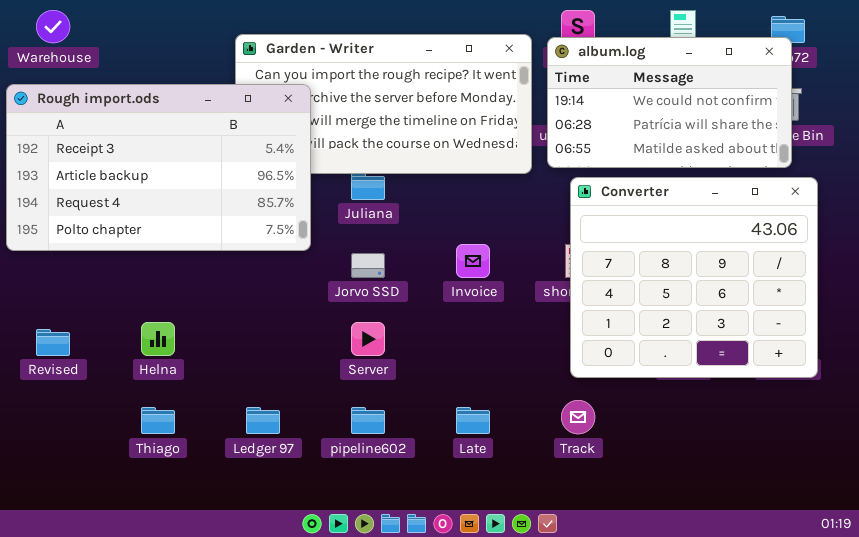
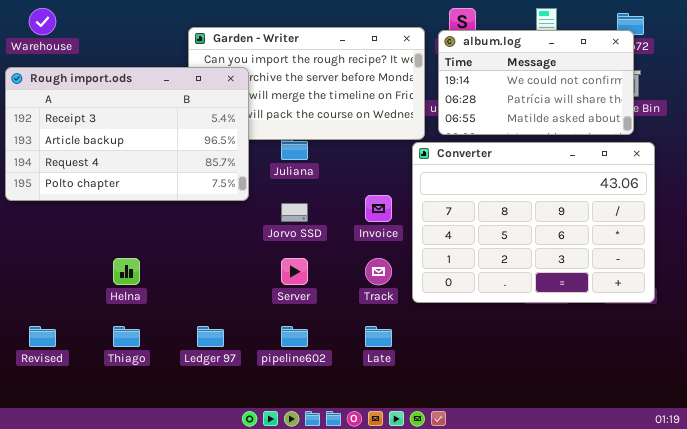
Converter: [570,177,818,378] -> [412,142,655,303], resized
Revised: [36,329,70,356] -> [29,326,56,347], moved
Track: [561,400,595,434] -> [365,258,392,285], moved

